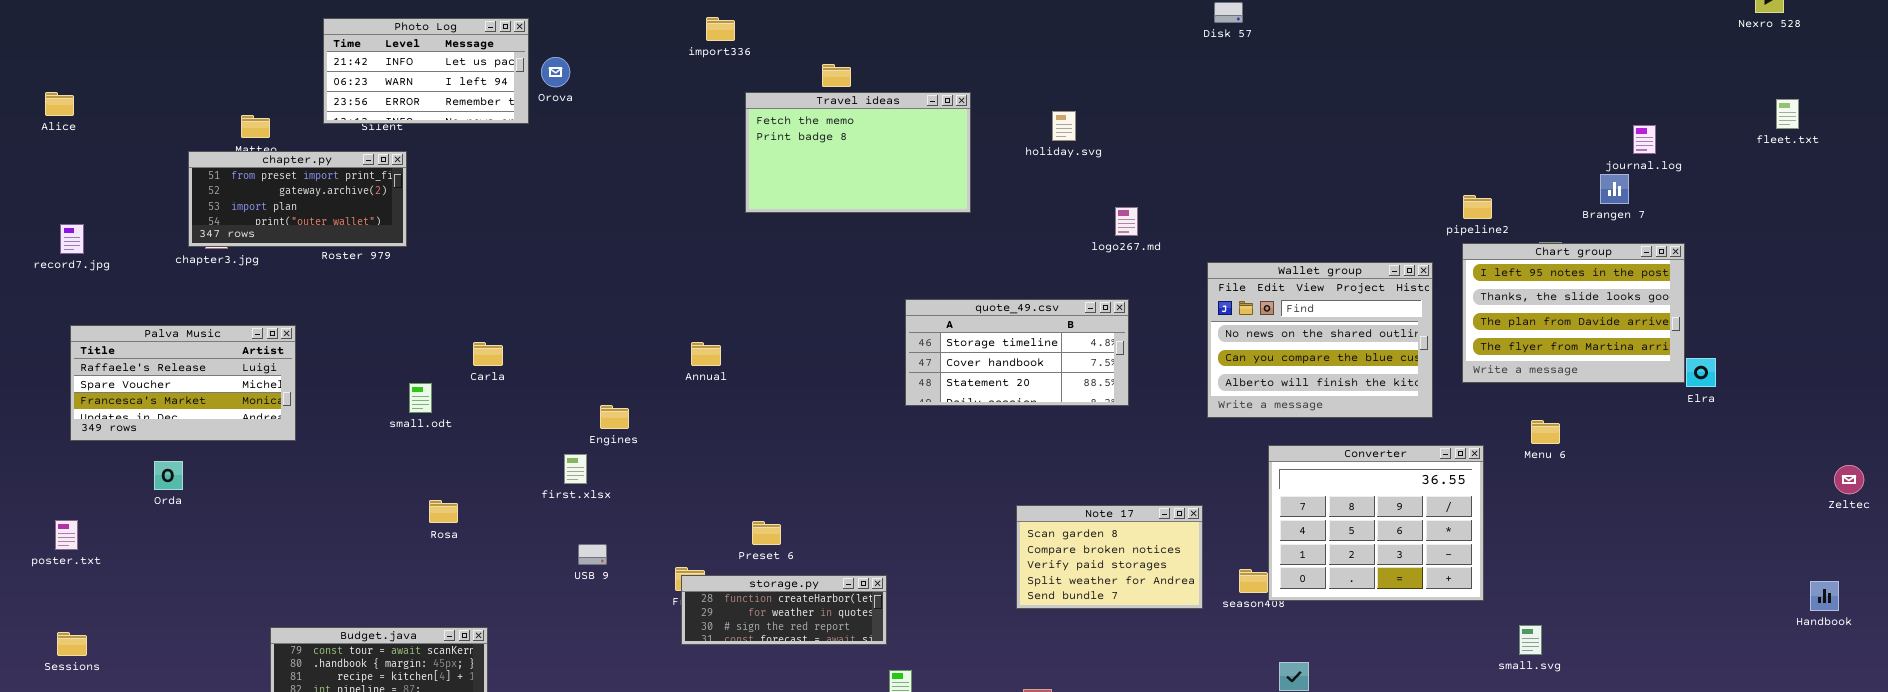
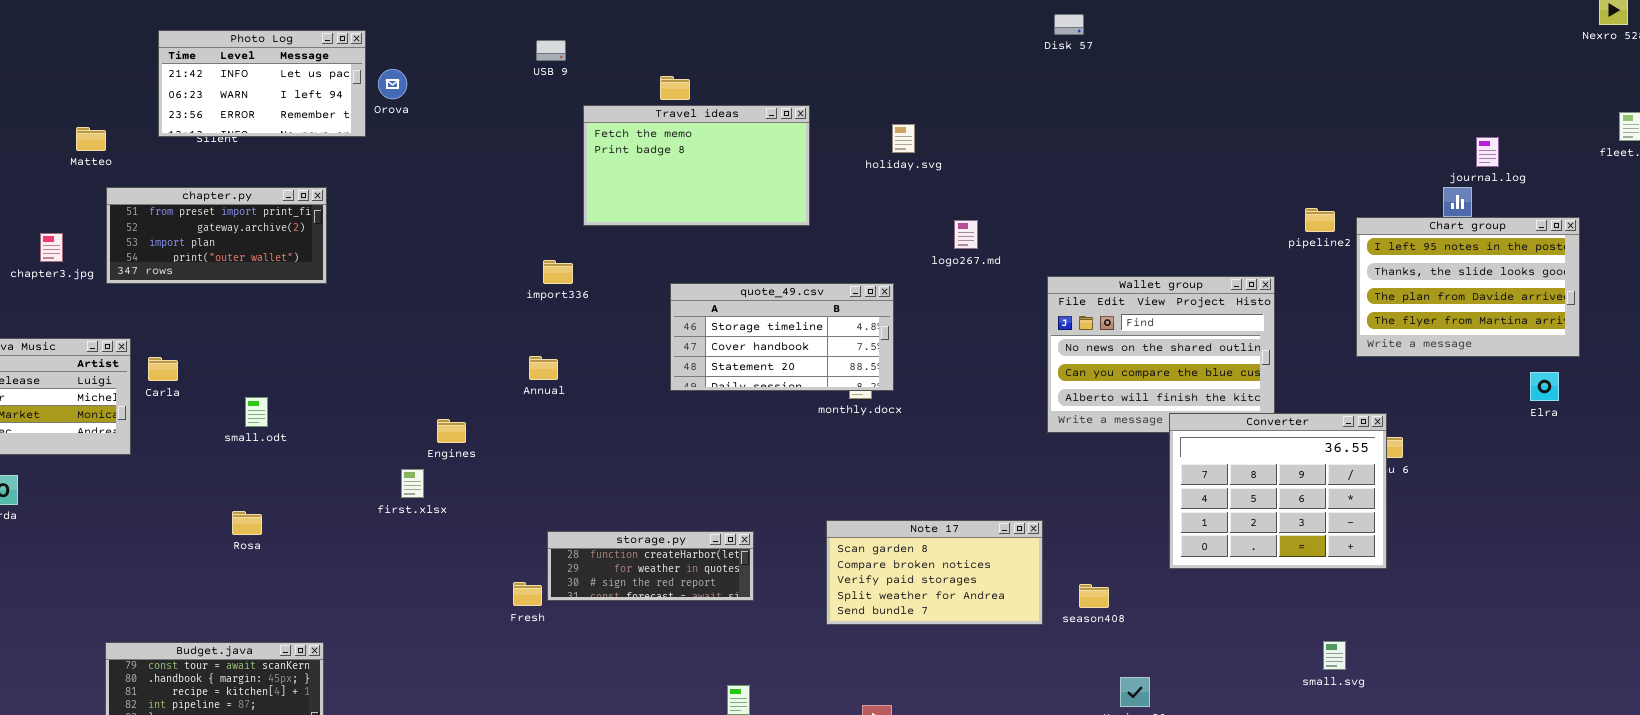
import336: [706,17,735,41] -> [543,260,573,284], moved
chapter.py: [188,151,407,247] -> [106,187,327,284], moved
Chart group: [1462,243,1685,383] -> [1356,217,1580,357], moved
quote_49.csv: [905,299,1129,406] -> [670,283,894,391], moved
Carla: [473,342,503,366] -> [148,357,178,381], moved
Converter: [1268,445,1484,601] -> [1169,413,1387,569], moved
Rosa: [429,500,458,523] -> [232,511,262,535], moved
Note 17: [1016,505,1203,609] -> [826,520,1043,625], resized
USB 9: [578,544,607,565] -> [536,40,566,61], moved
storage.py: [681,575,887,645] -> [547,531,754,601], moved
small.svg: [1519,625,1542,655] -> [1323,641,1346,670], moved

